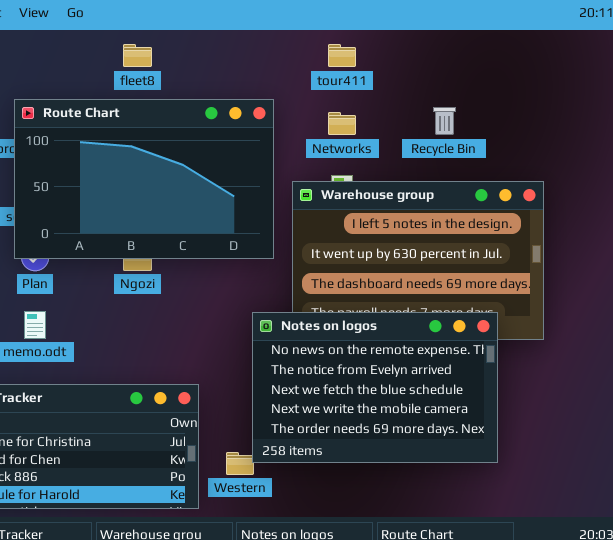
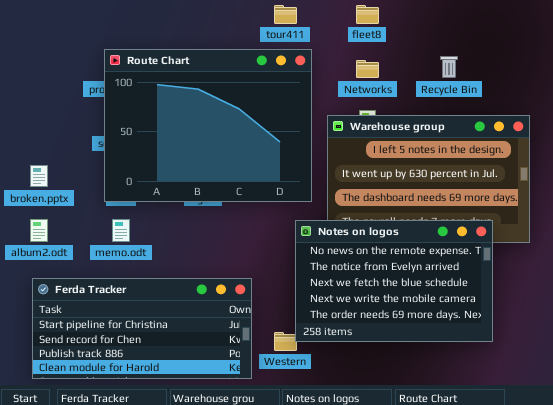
fleet8: [123,44,152,67] -> [356,5,379,24], moved
tour411: [328,44,356,67] -> [274,5,297,24], moved
Route Chart: [14,99,274,259] -> [104,49,312,202], resized

